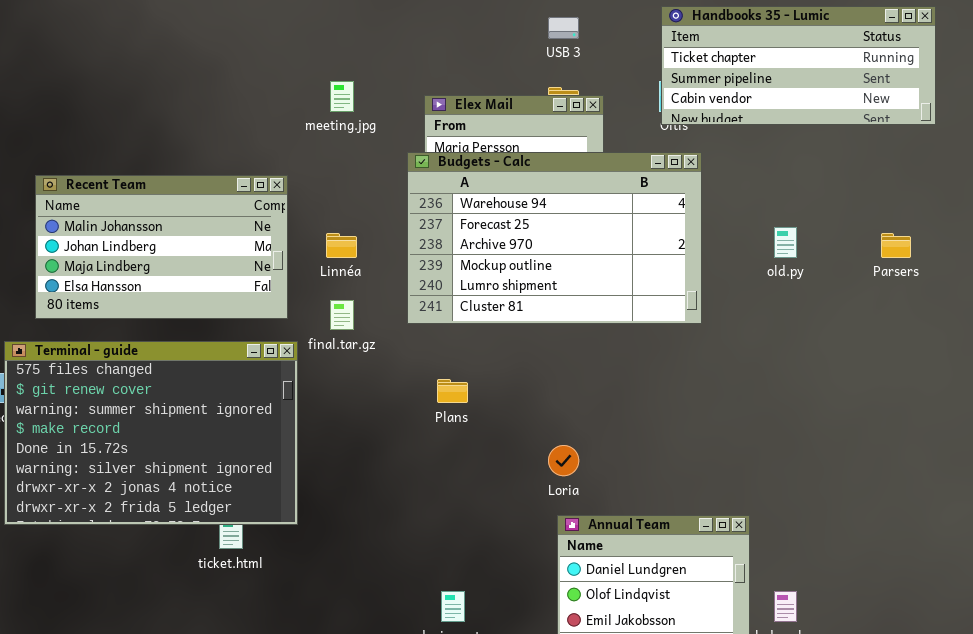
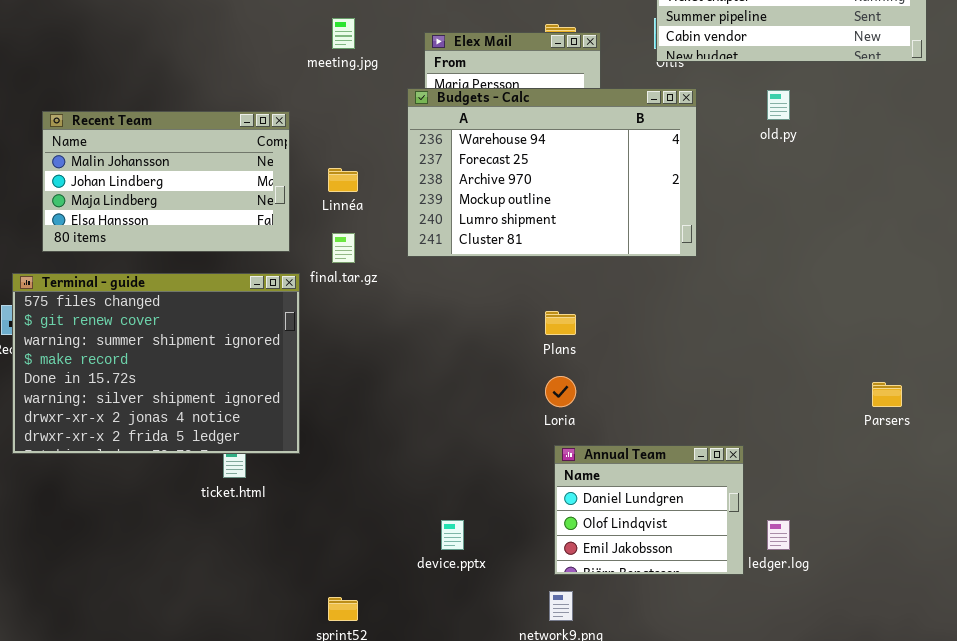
old.py: [774,227,797,258] -> [767,90,790,120], moved
Parsers: [881,233,911,258] -> [872,382,902,407], moved
Plans: [437,379,468,403] -> [545,311,576,335], moved

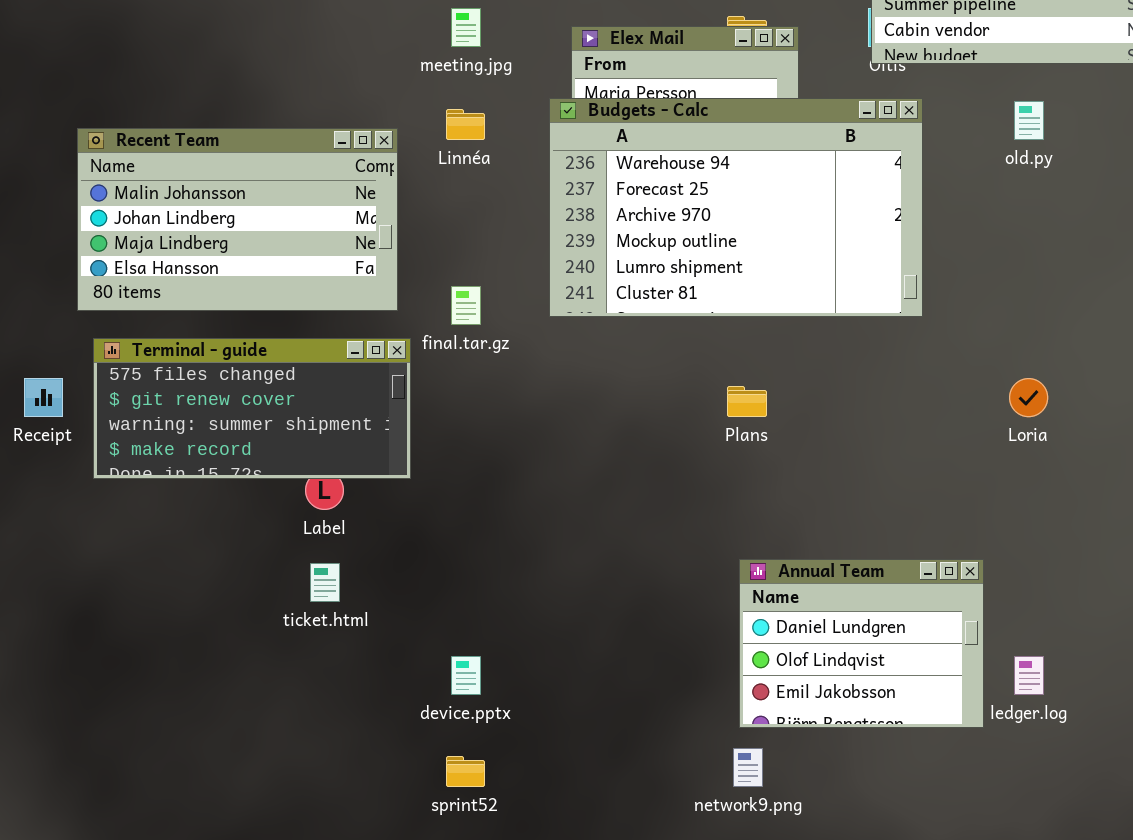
Linnéa: [328,168,358,192] -> [446,109,485,140], moved
Terminal - guide: [12,273,300,454] -> [93,338,411,479], resized
Loria: [545,376,576,407] -> [1009,378,1048,417], moved
device.pptx: [441,520,464,550] -> [451,656,481,695], moved

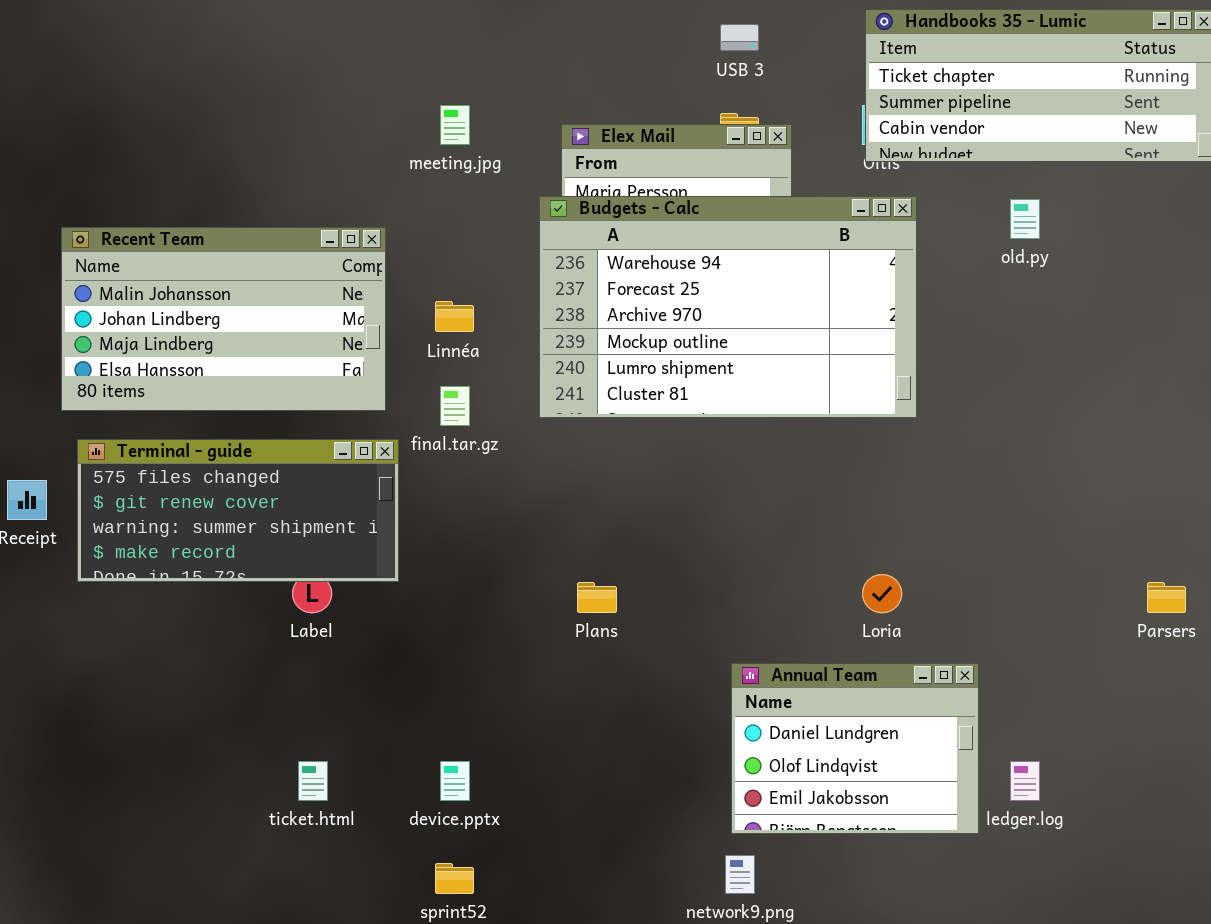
Linnéa: [446,109,485,140] -> [435,301,474,332], moved
Loria: [1009,378,1048,417] -> [862,574,902,613], moved
Plans: [727,386,767,417] -> [577,582,617,613], moved
ticket.html: [310,563,340,602] -> [298,761,328,801], moved

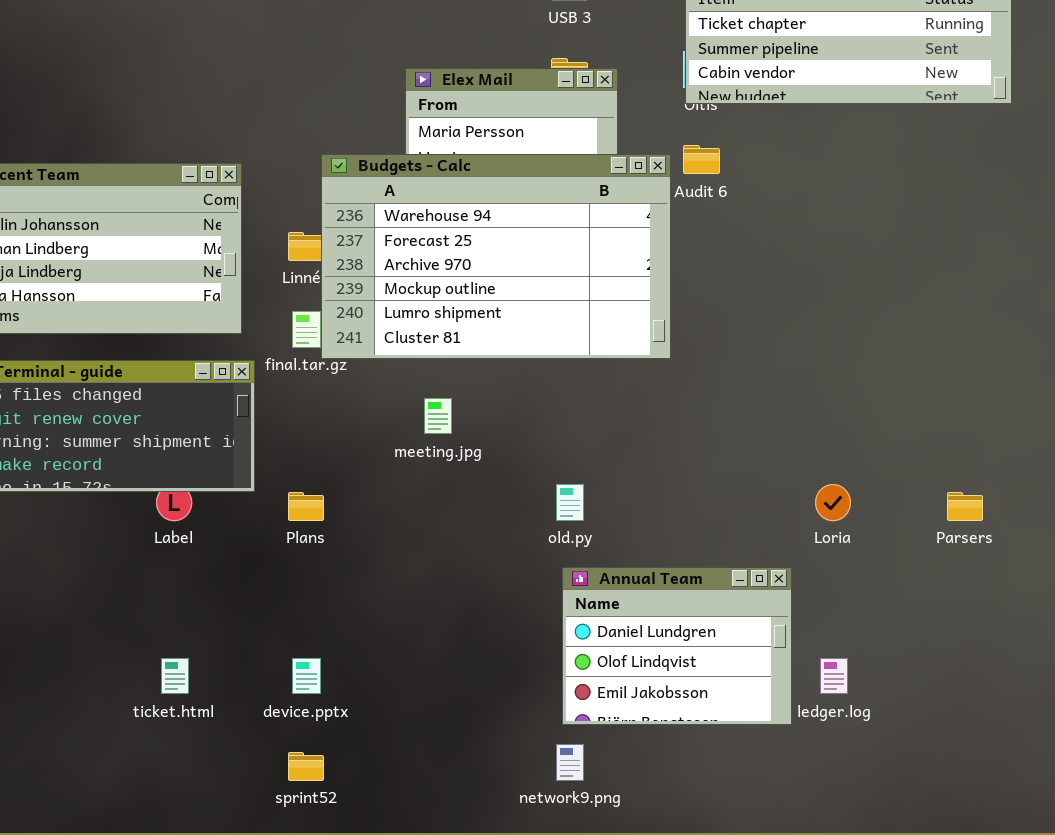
meeting.jpg: [440,105,470,145] -> [424,398,452,434], moved
Budgets - Calc: [539,196,917,418] -> [321,154,671,359], moved
old.py: [1010,199,1040,239] -> [556,484,584,521], moved
Loria: [862,574,902,613] -> [815,484,851,521], moved
Plans: [577,582,617,613] -> [288,492,324,521], moved

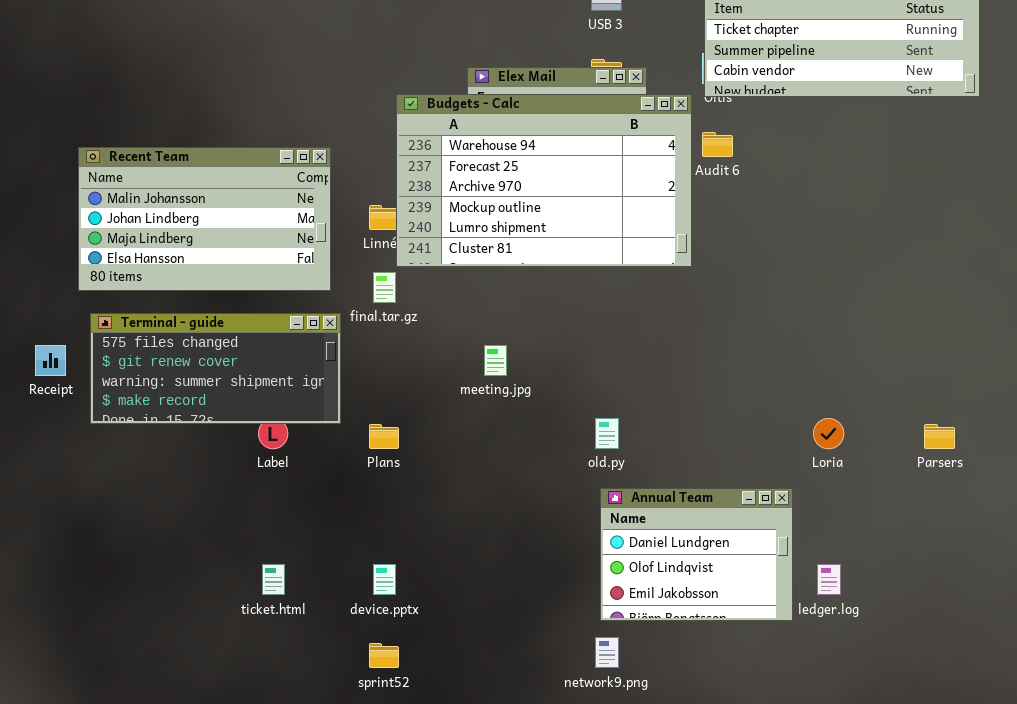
Budgets - Calc: [321,154,671,359] -> [396,94,692,267], moved

